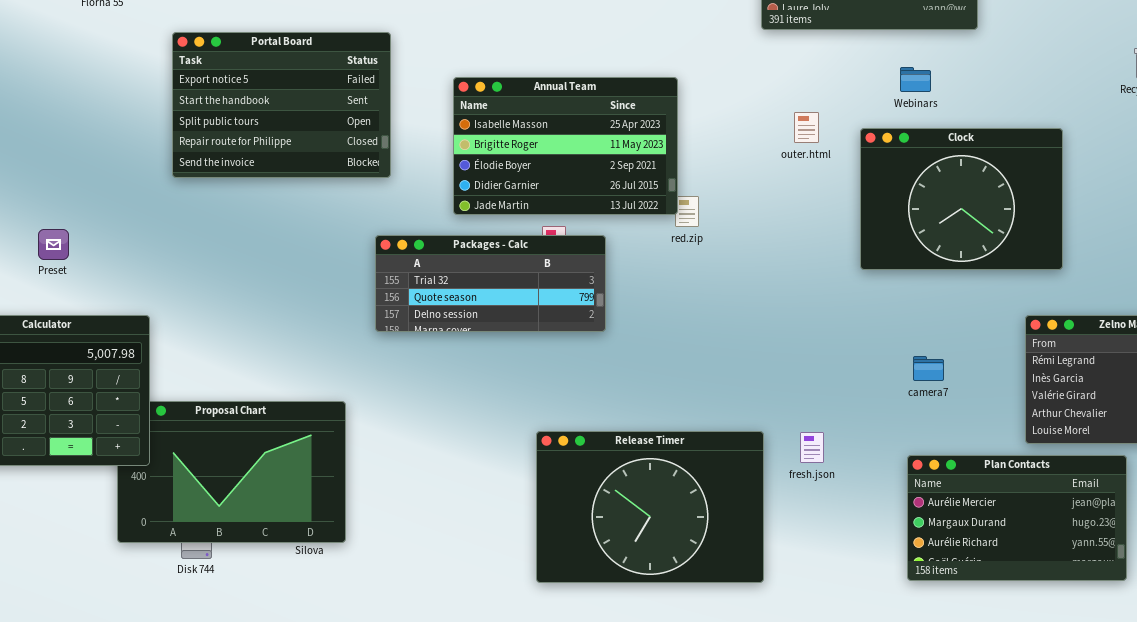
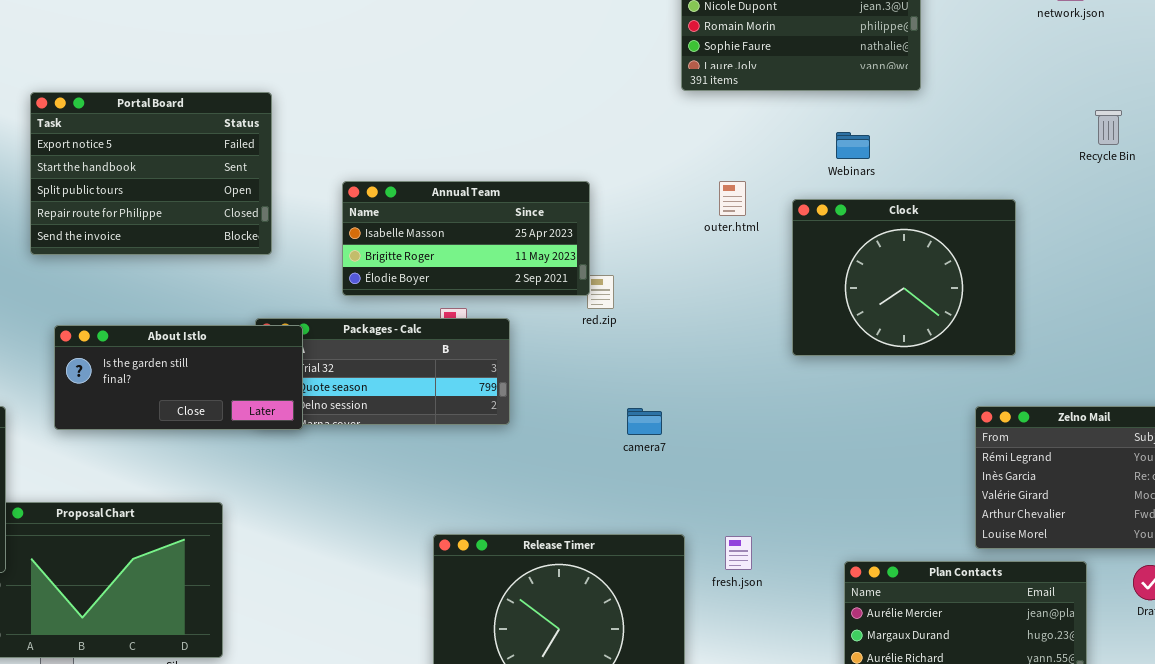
Annual Team: [453,77,678,215] -> [342,181,590,296], resized
About Istlo: none -> [54,325,303,430], opened
camera7: [913,356,944,381] -> [627,408,662,435], moved

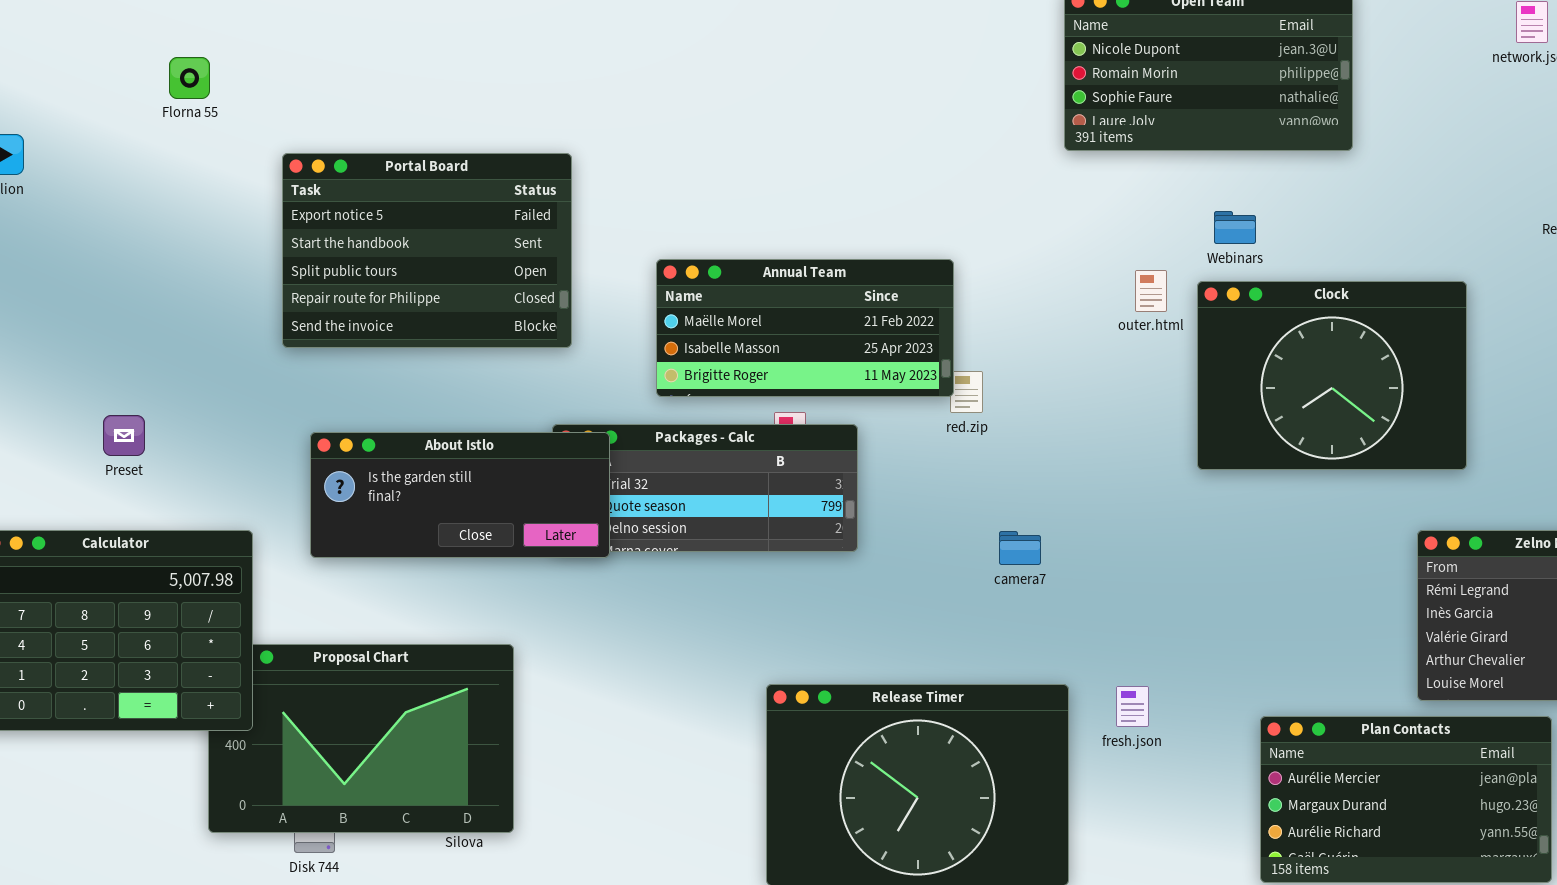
Webinars: [836,132,870,159] -> [1214,211,1256,244], moved
Annual Team: [342,181,590,296] -> [656,259,954,397], scrolled up 1 row
outer.html: [719,181,746,216] -> [1135,270,1167,312], moved

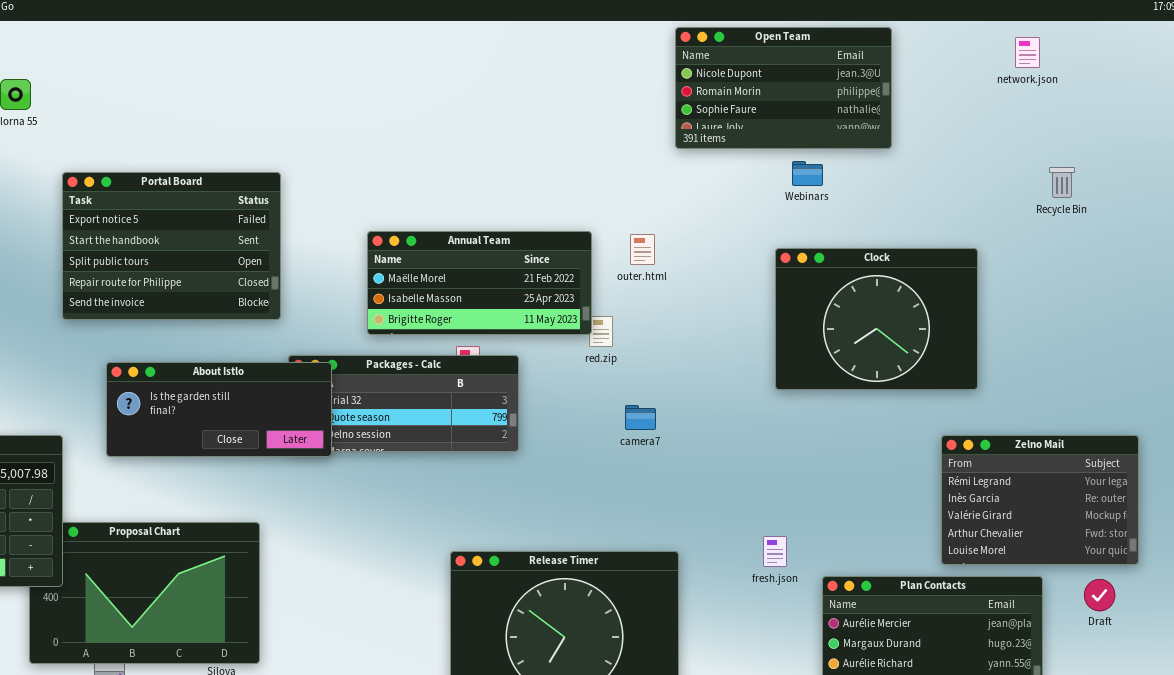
Portal Board: [282,153,572,348] -> [62,172,281,320], moved
Webinars: [1214,211,1256,244] -> [792,161,823,186], moved
outer.html: [1135,270,1167,312] -> [630,234,655,265], moved
camera7: [999,531,1041,565] -> [625,405,656,430], moved
fresh.json: [1116,686,1149,727] -> [763,536,787,567], moved

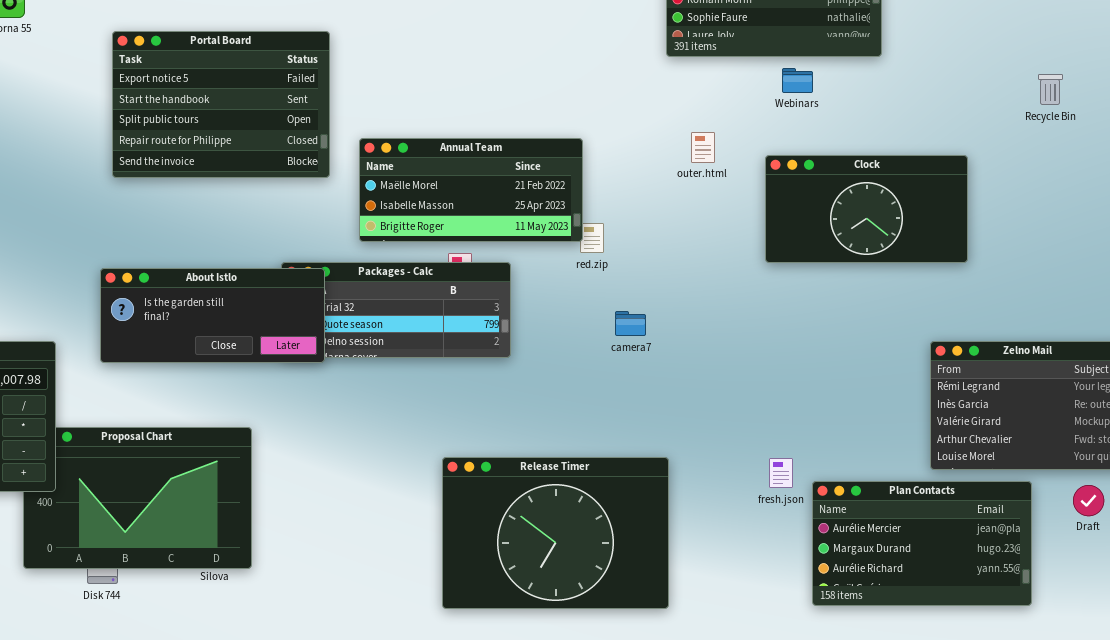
Portal Board: [62,172,281,320] -> [112,31,330,178], moved
outer.html: [630,234,655,265] -> [691,132,715,163], moved
Clock: [775,248,978,390] -> [765,155,968,263], resized
fresh.json: [763,536,787,567] -> [769,458,793,488], moved

